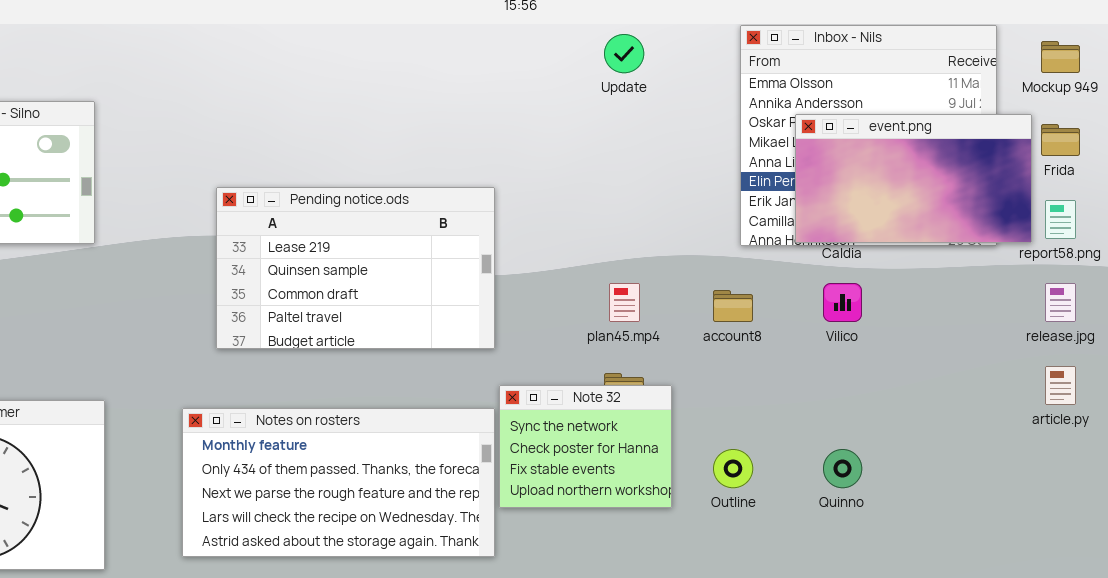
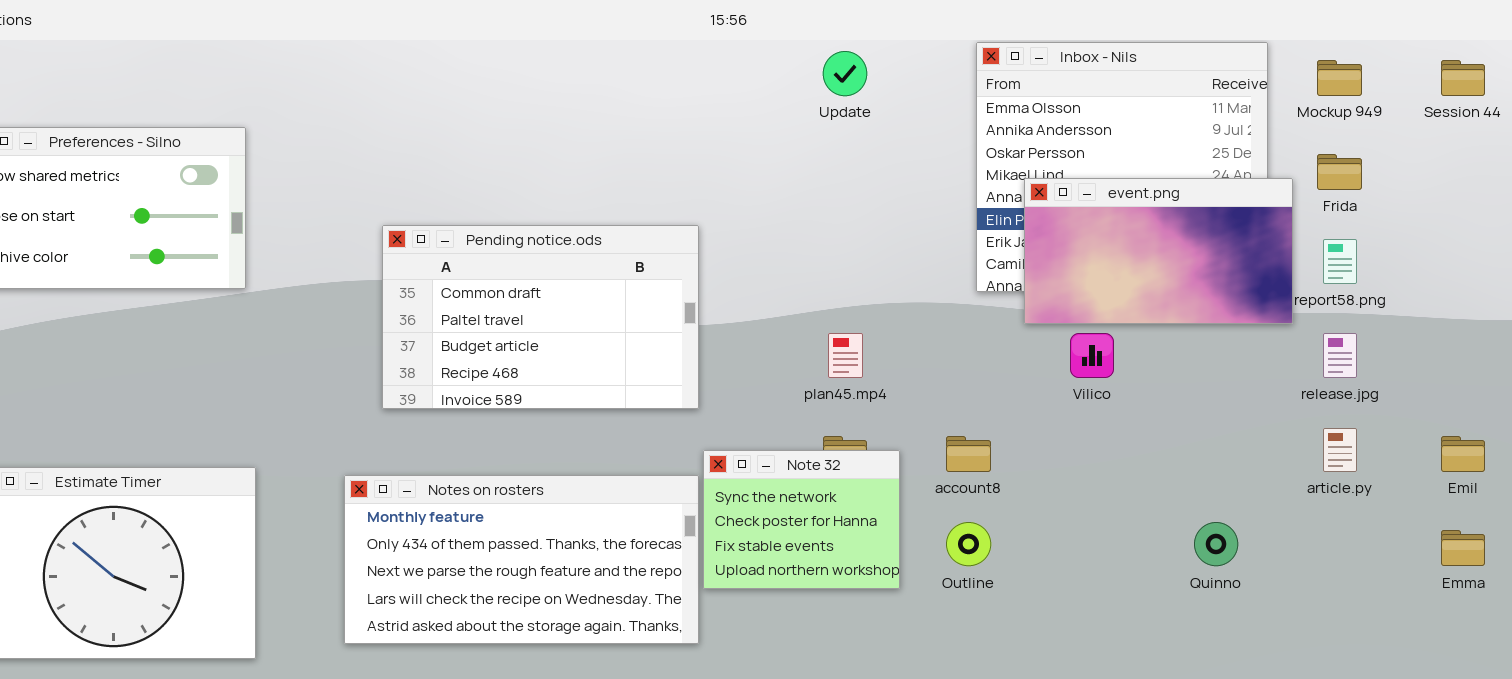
event.png: [795,114,1032,243] -> [1024,178,1293,324], moved
Pending notice.ods: [216,187,495,349] -> [382,225,699,409], scrolled down 2 rows
account8: [713,290,753,322] -> [946,436,991,472], moved
Quinno: [823,449,862,488] -> [1194,522,1238,566], moved

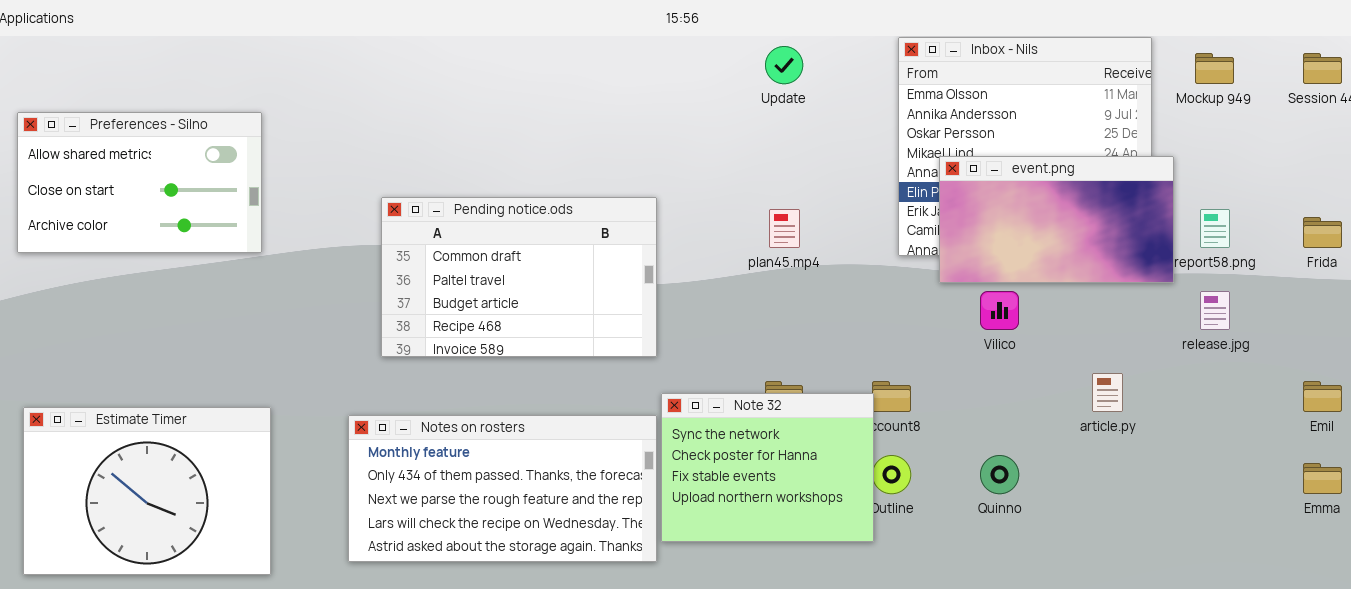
Frida: [1317,154,1362,190] -> [1303,217,1342,248], moved
plan45.mp4: [828,333,863,378] -> [769,209,800,248], moved
article.py: [1323,428,1357,472] -> [1092,373,1123,412], moved
Note 32: [703,450,900,589] -> [661,393,874,542], resized
Quinno: [1194,522,1238,566] -> [980,455,1019,494], moved

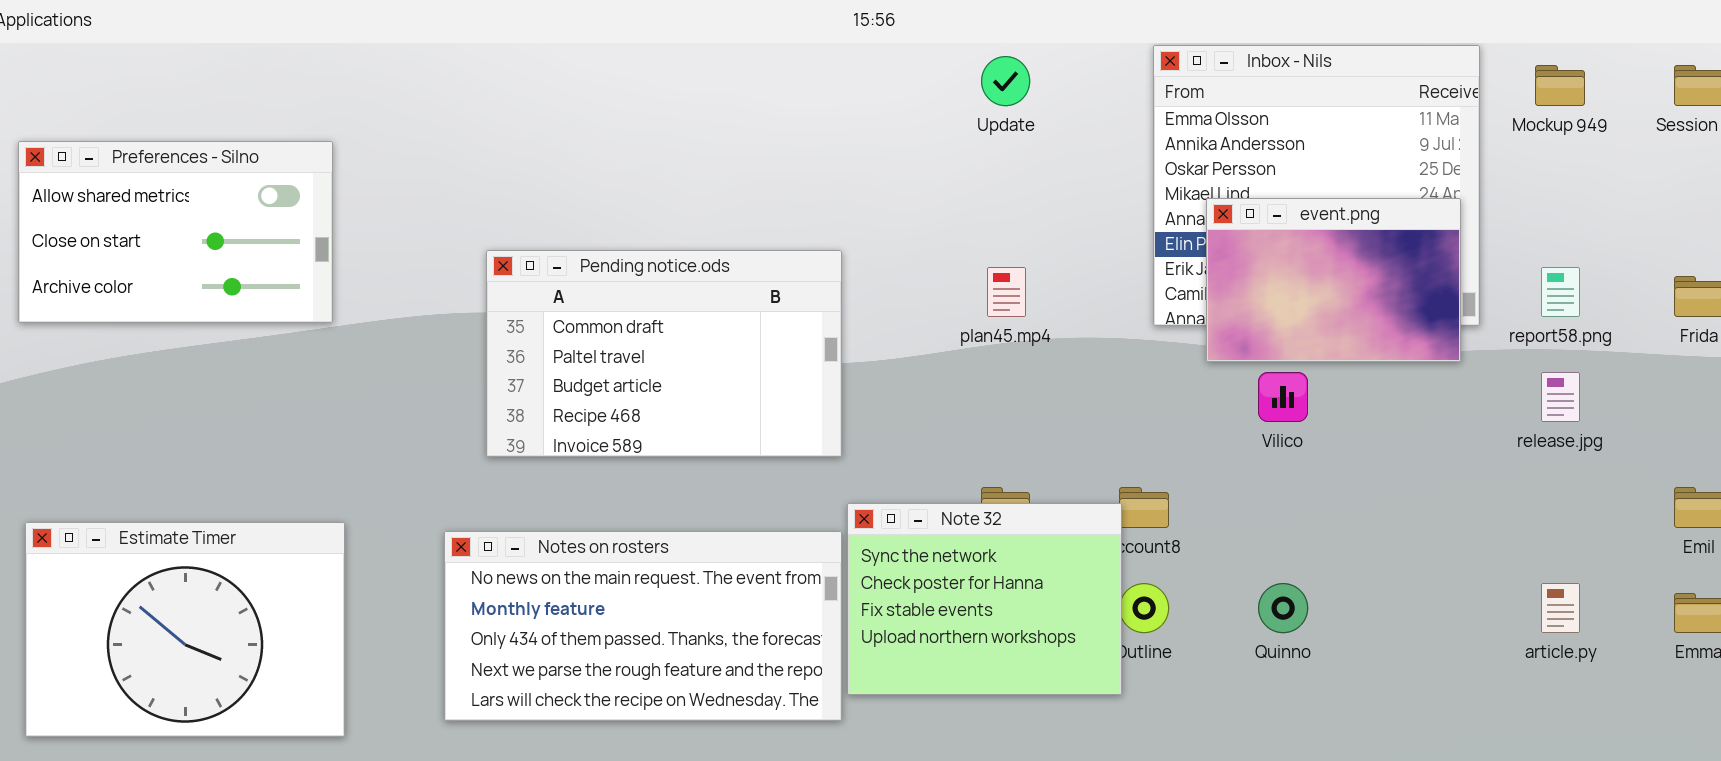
event.png: [939,156,1174,283] -> [1206,198,1461,362], resized
article.py: [1092,373,1123,412] -> [1541,583,1580,633], moved
Notes on rosters: [348,415,657,562] -> [444,531,842,721], scrolled up 1 row

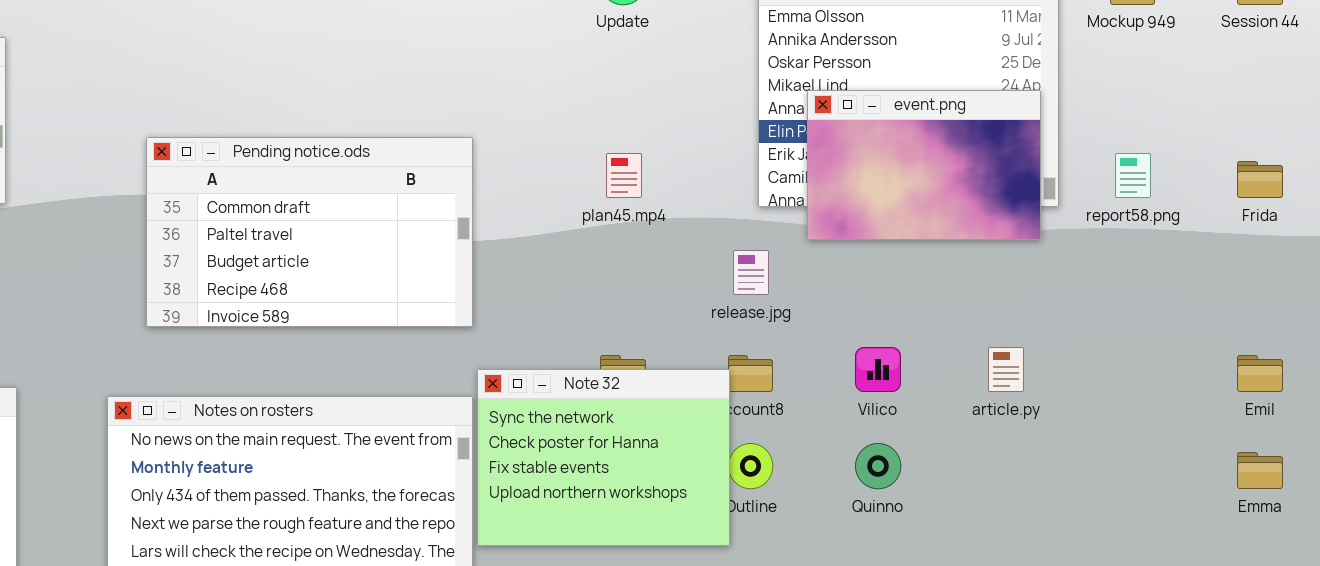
Vilico: [1258,372,1308,422] -> [855,347,901,392], moved
release.jpg: [1541,372,1580,422] -> [733,250,769,295], moved
article.py: [1541,583,1580,633] -> [988,347,1024,392], moved

